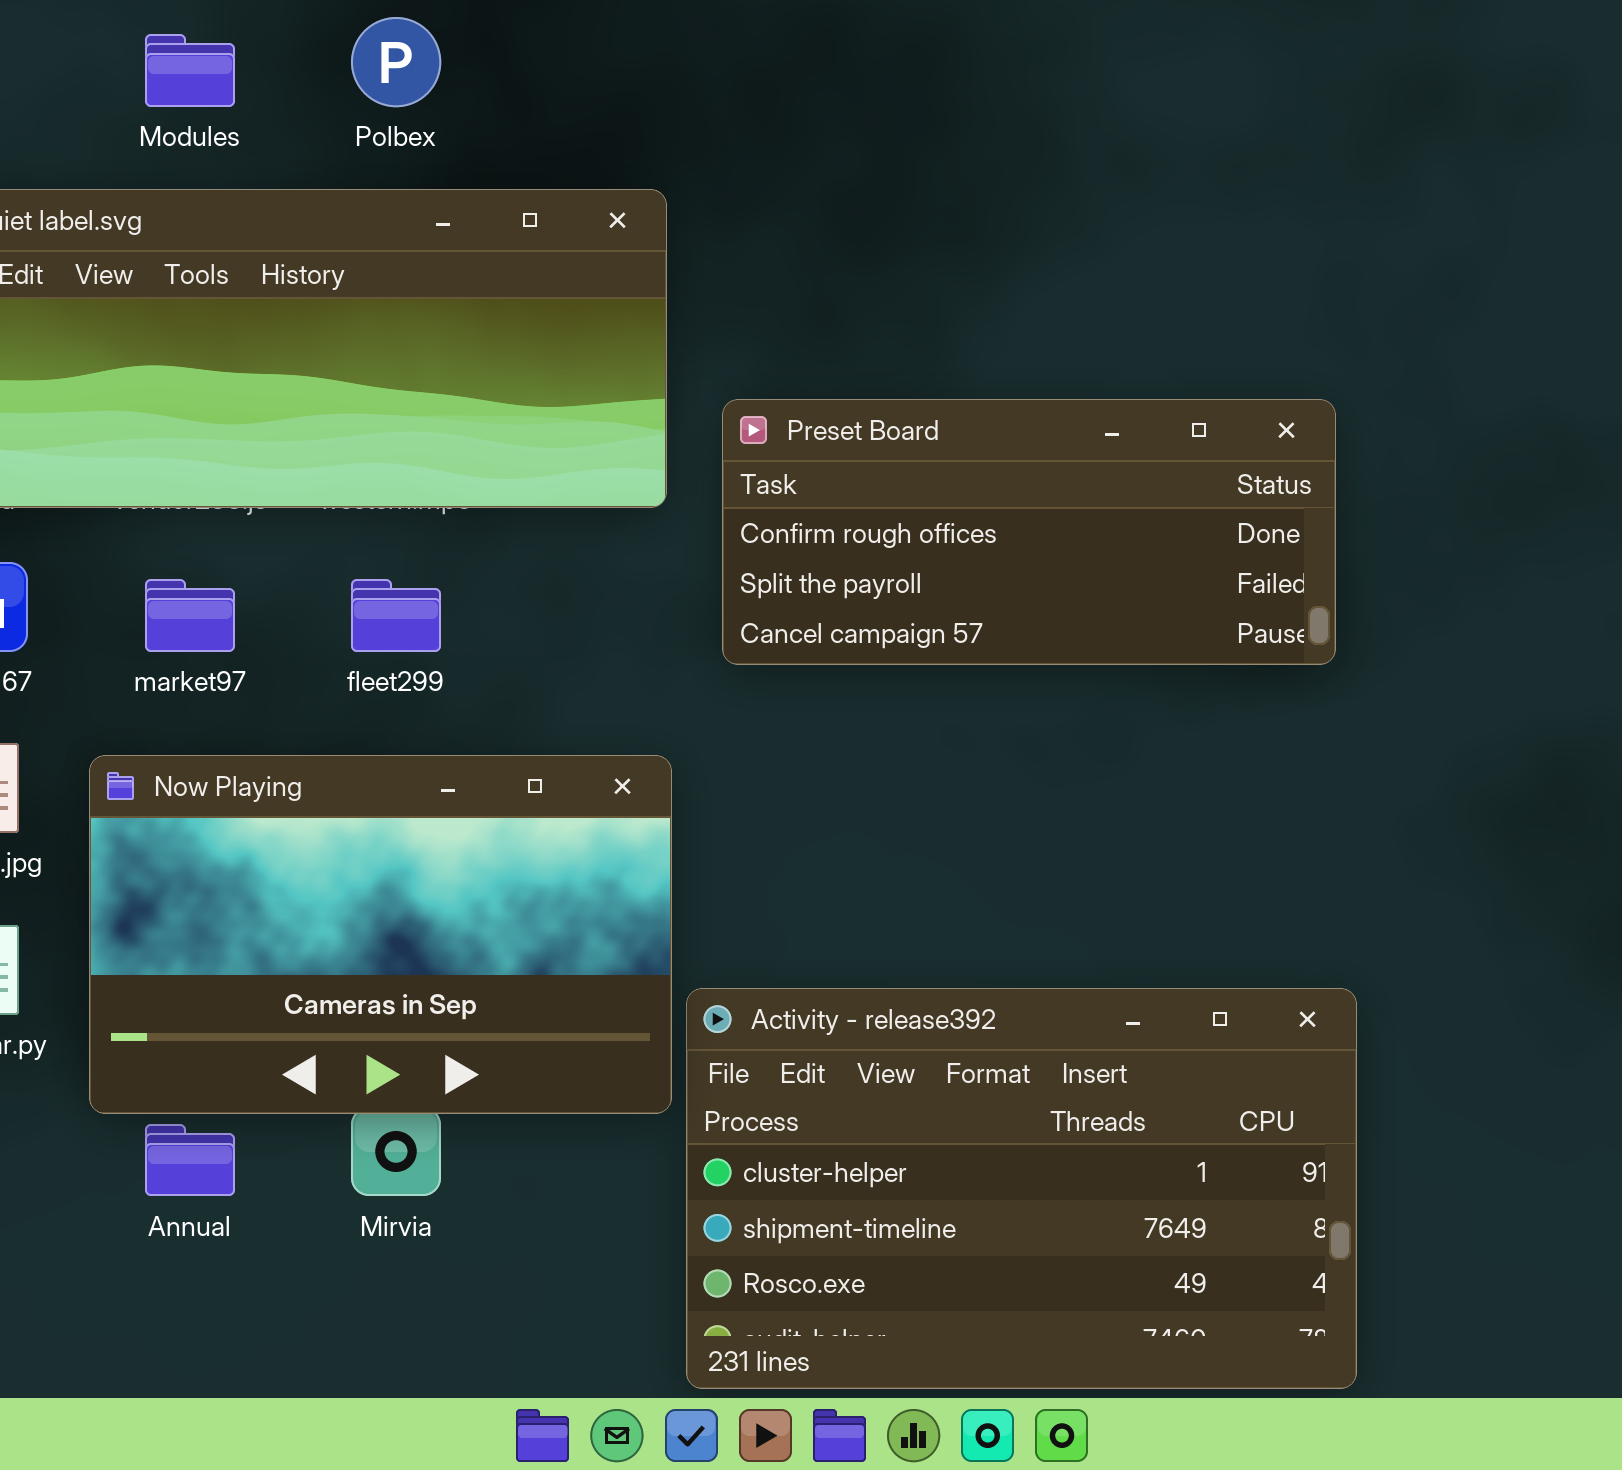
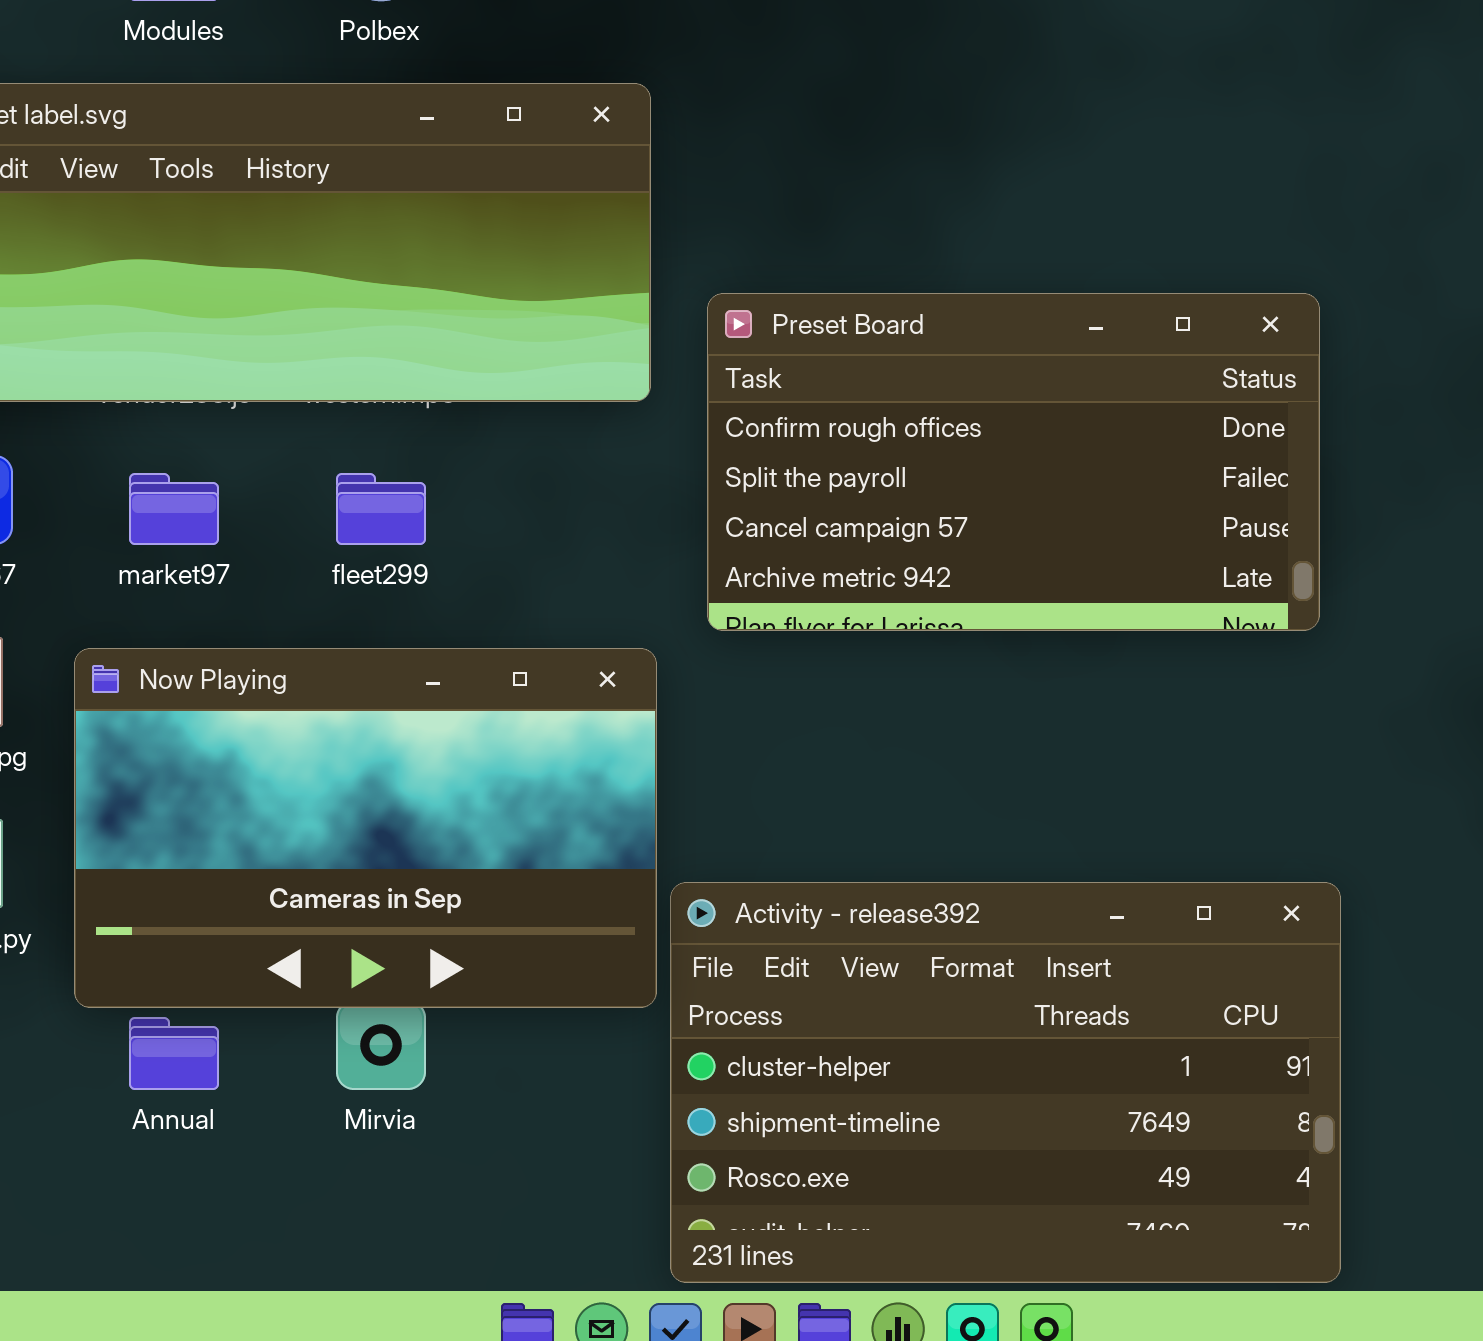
Preset Board: [722,399,1336,665] -> [707,293,1320,631], resized

